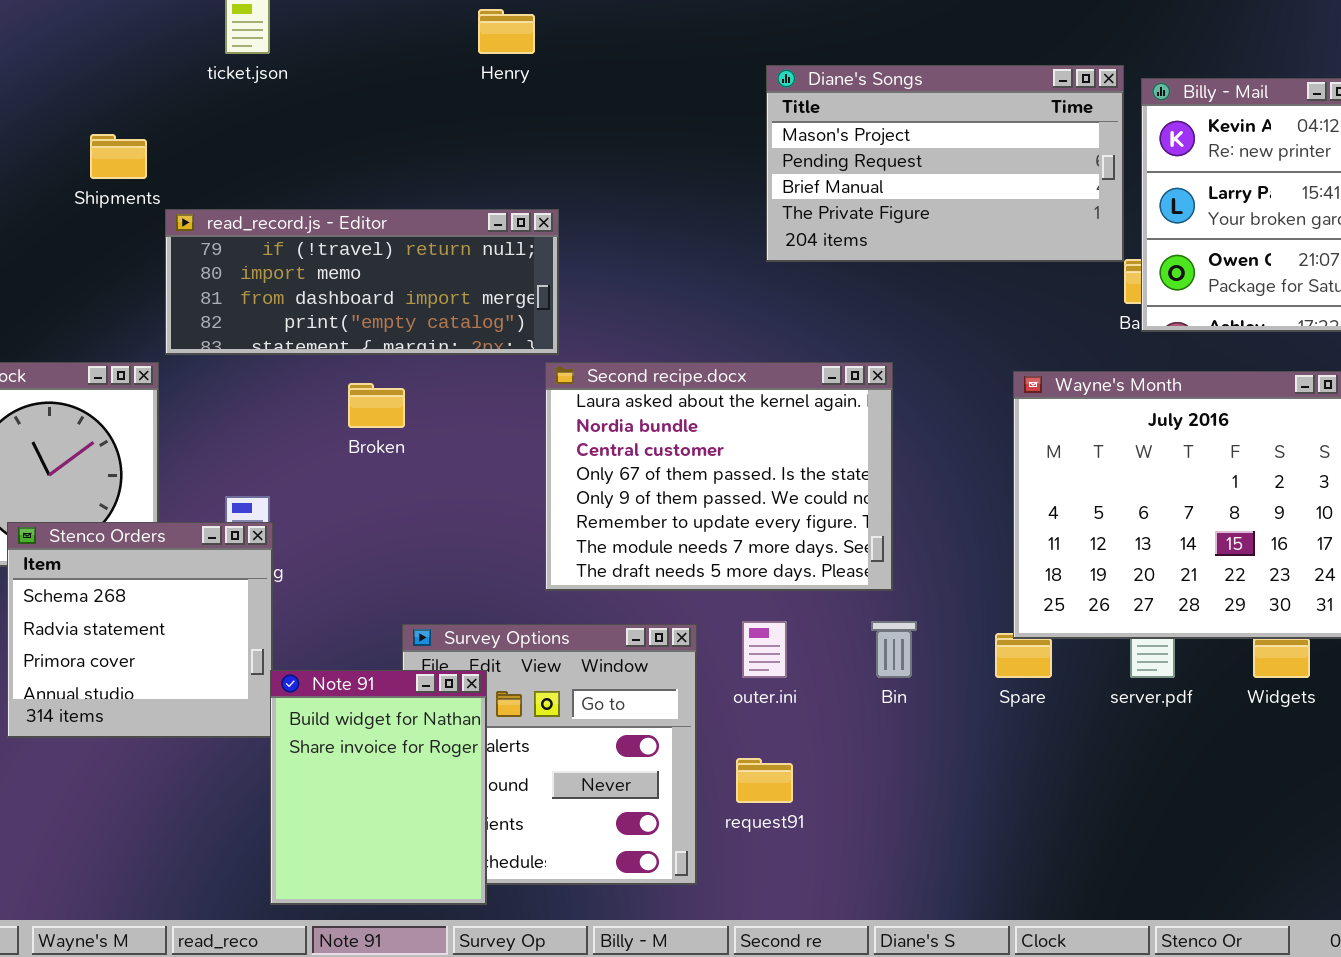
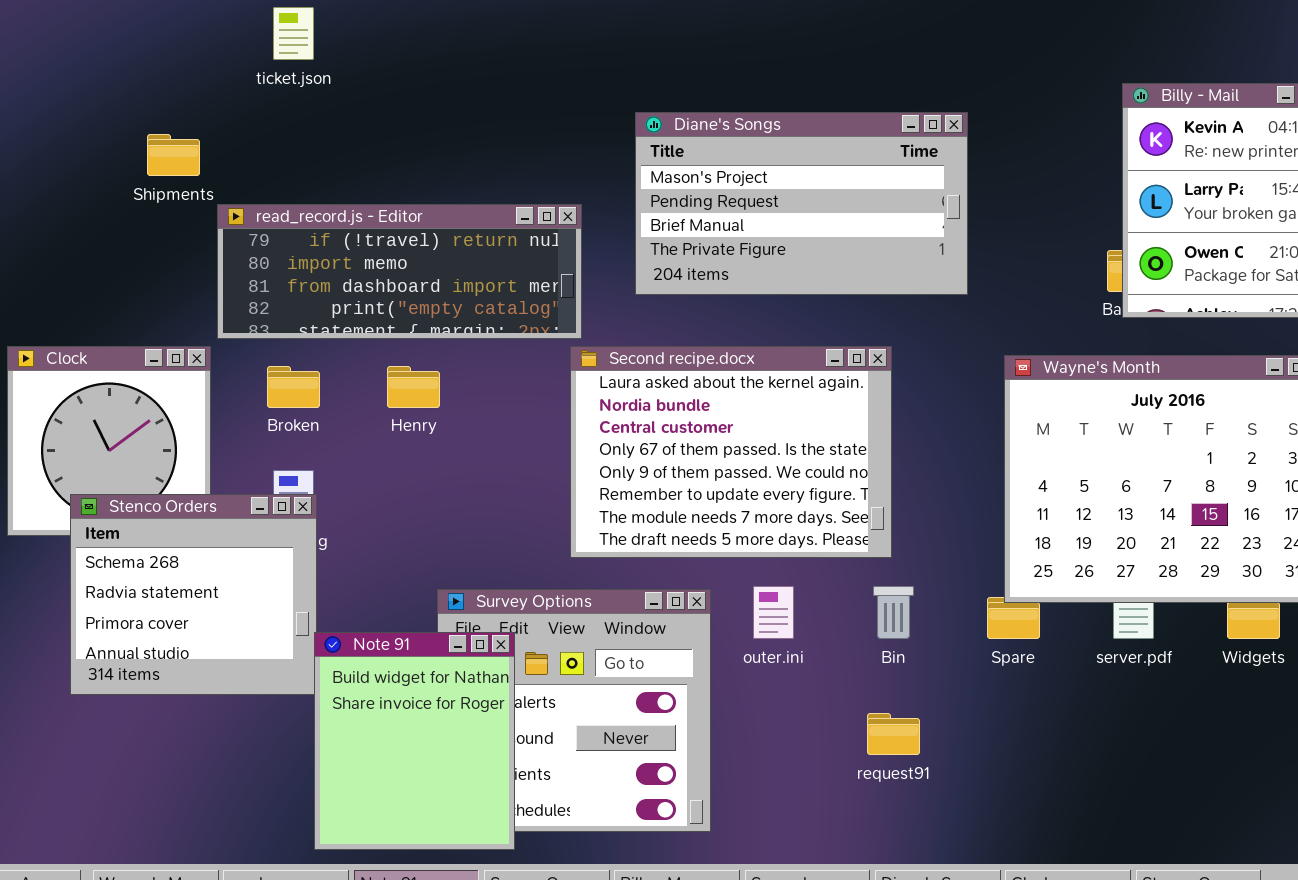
Henry: [478,9,535,54] -> [387,366,440,408], moved
Diane's Songs: [766,65,1124,262] -> [635,112,968,295], moved
Broken: [348,383,405,428] -> [267,366,320,408], moved
request91: [736,758,793,803] -> [867,713,920,755], moved

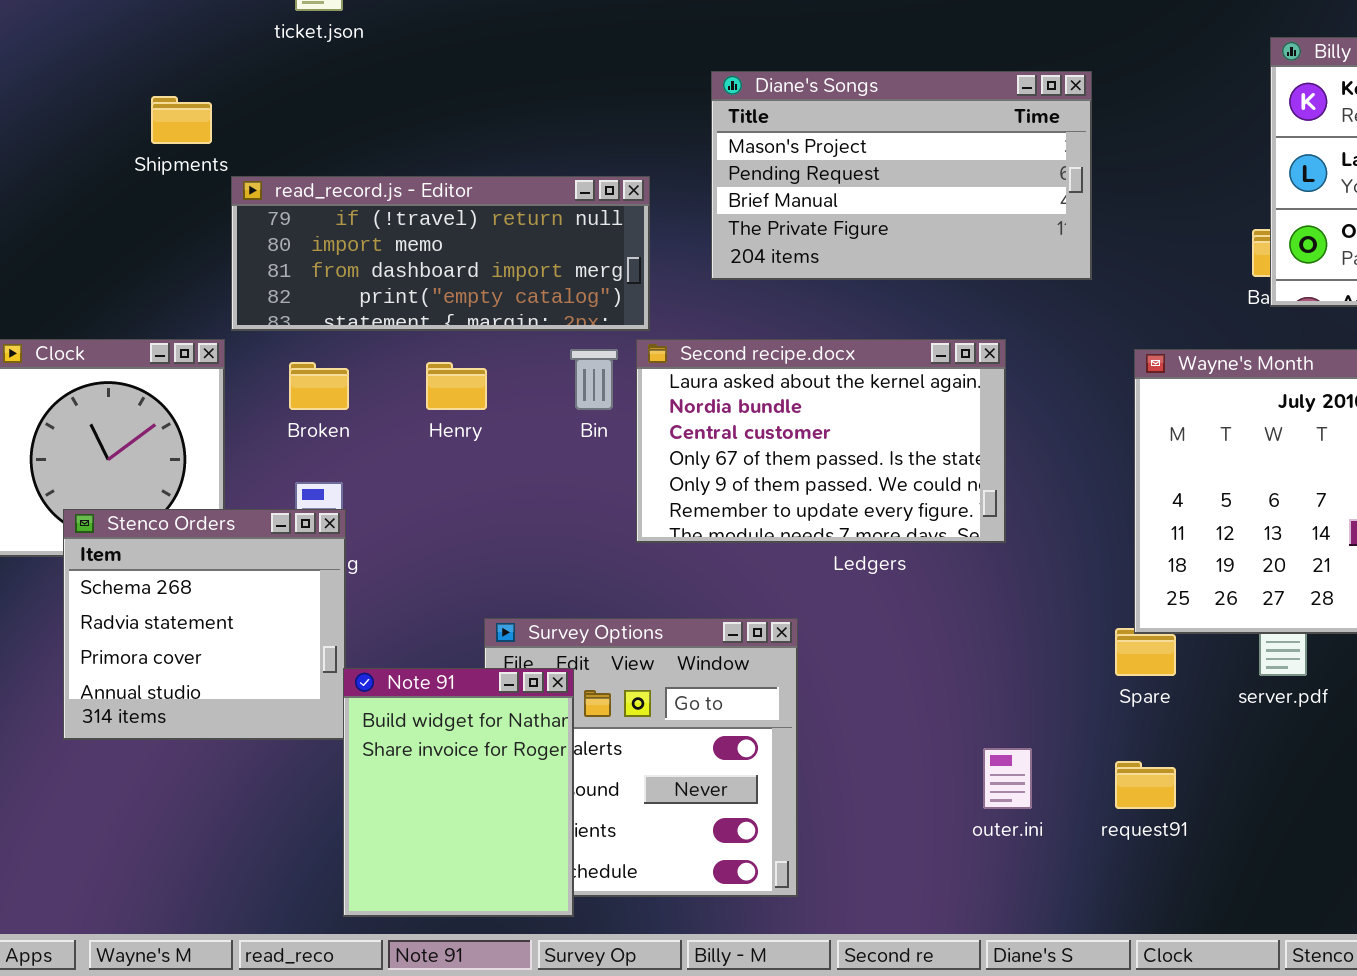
Second recipe.docx: [570,346,892,558] -> [636,339,1006,543], resized
outer.ini: [753,586,794,639] -> [983,748,1032,809], moved
Bin: [873,586,914,639] -> [570,349,618,410], moved
request91: [867,713,920,755] -> [1115,761,1176,809], moved

